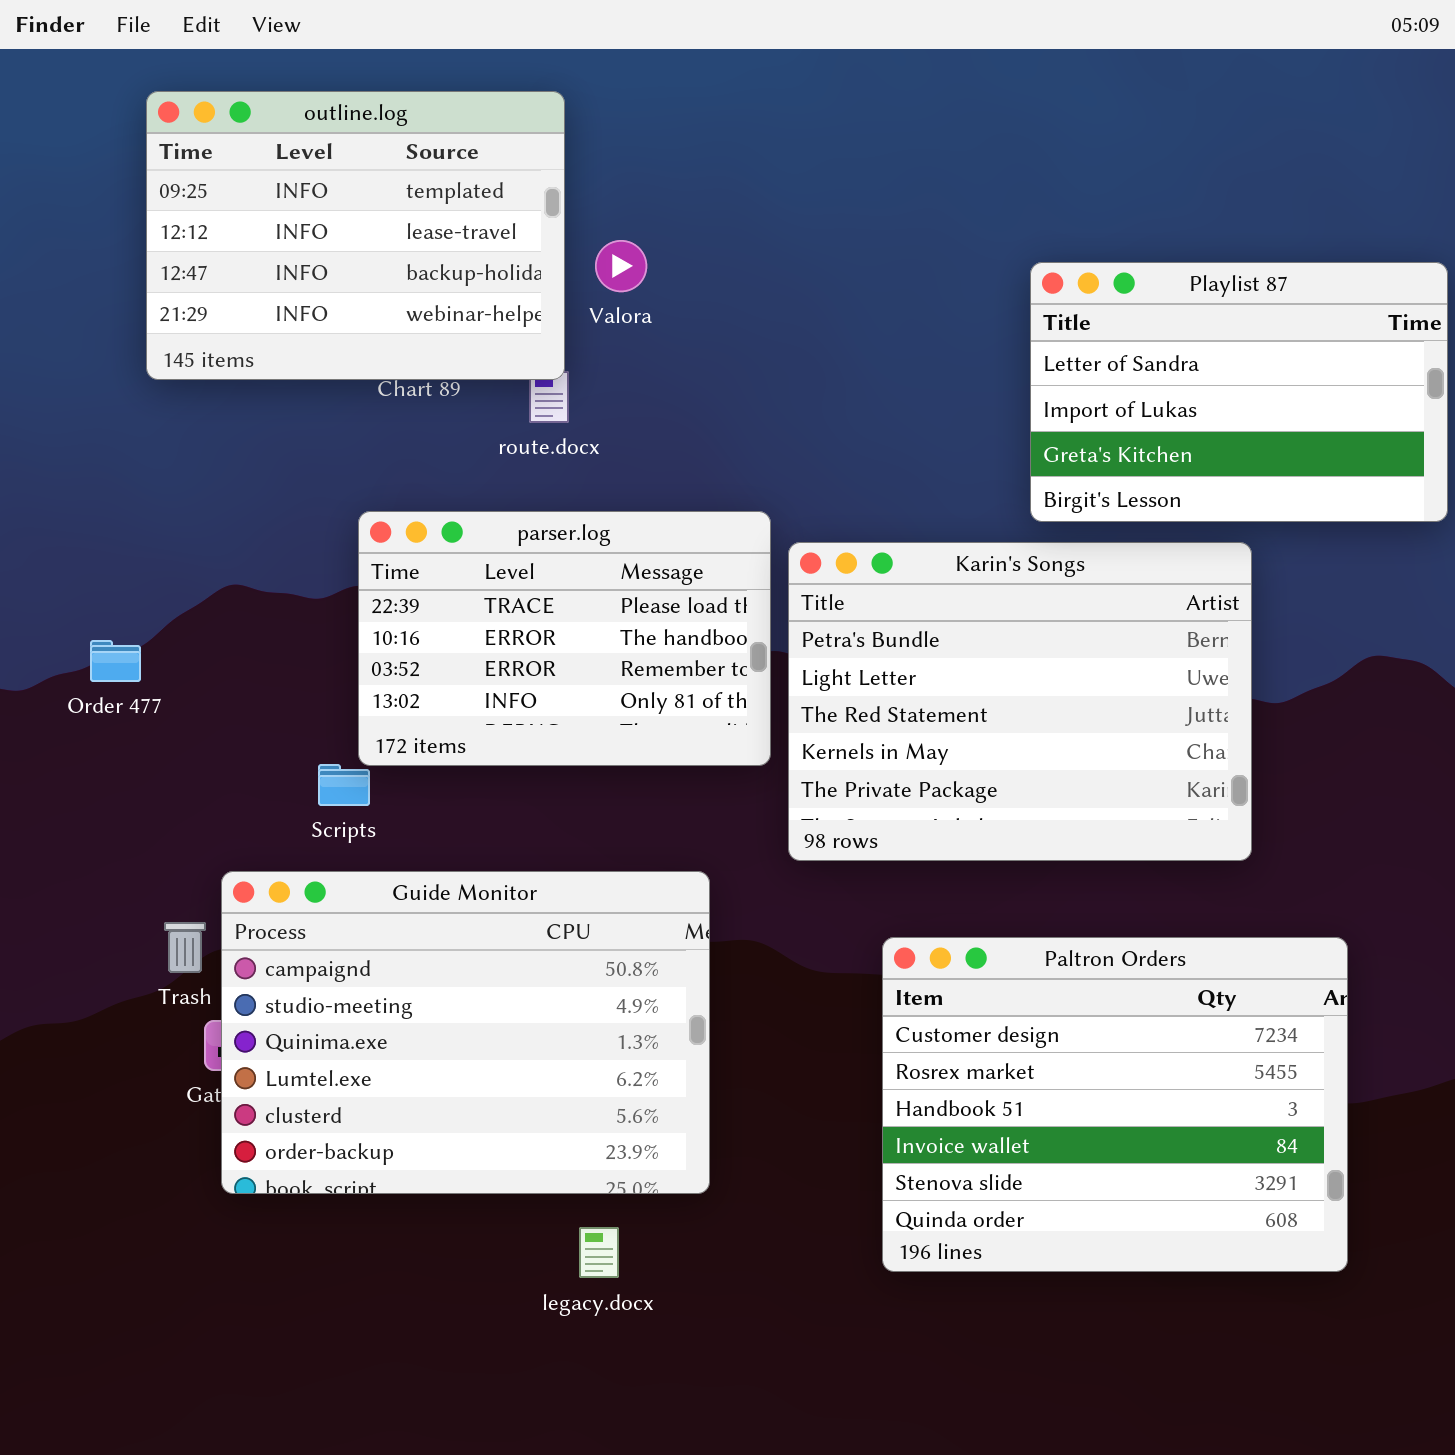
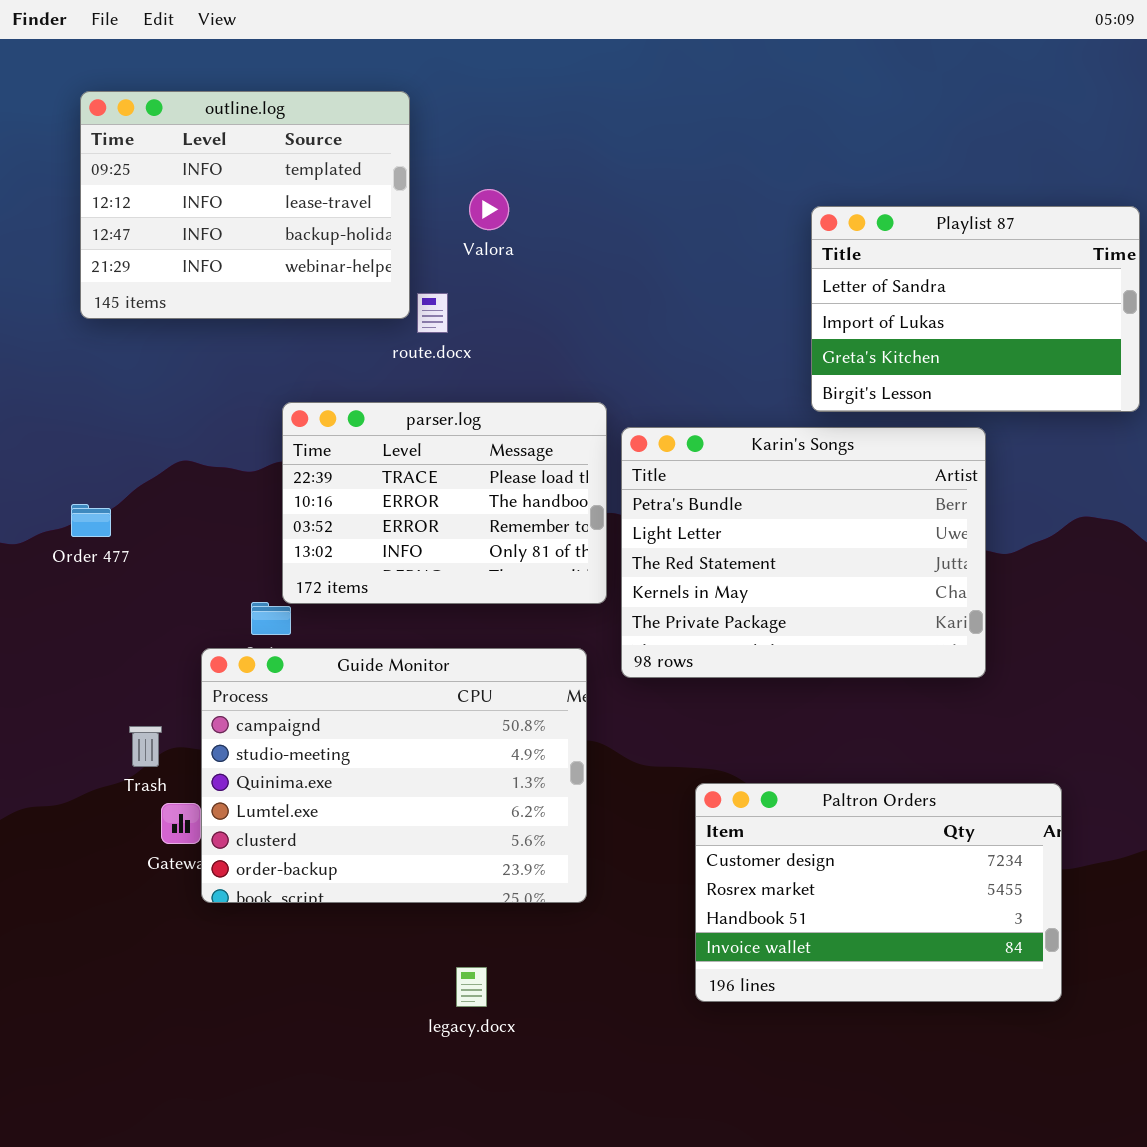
outline.log: [146,91,565,380] -> [80,91,410,319], moved
Guide Monitor: [221,871,710,1194] -> [201,648,587,903], moved
Paltron Orders: [882,937,1348,1272] -> [695,783,1062,1002], resized

